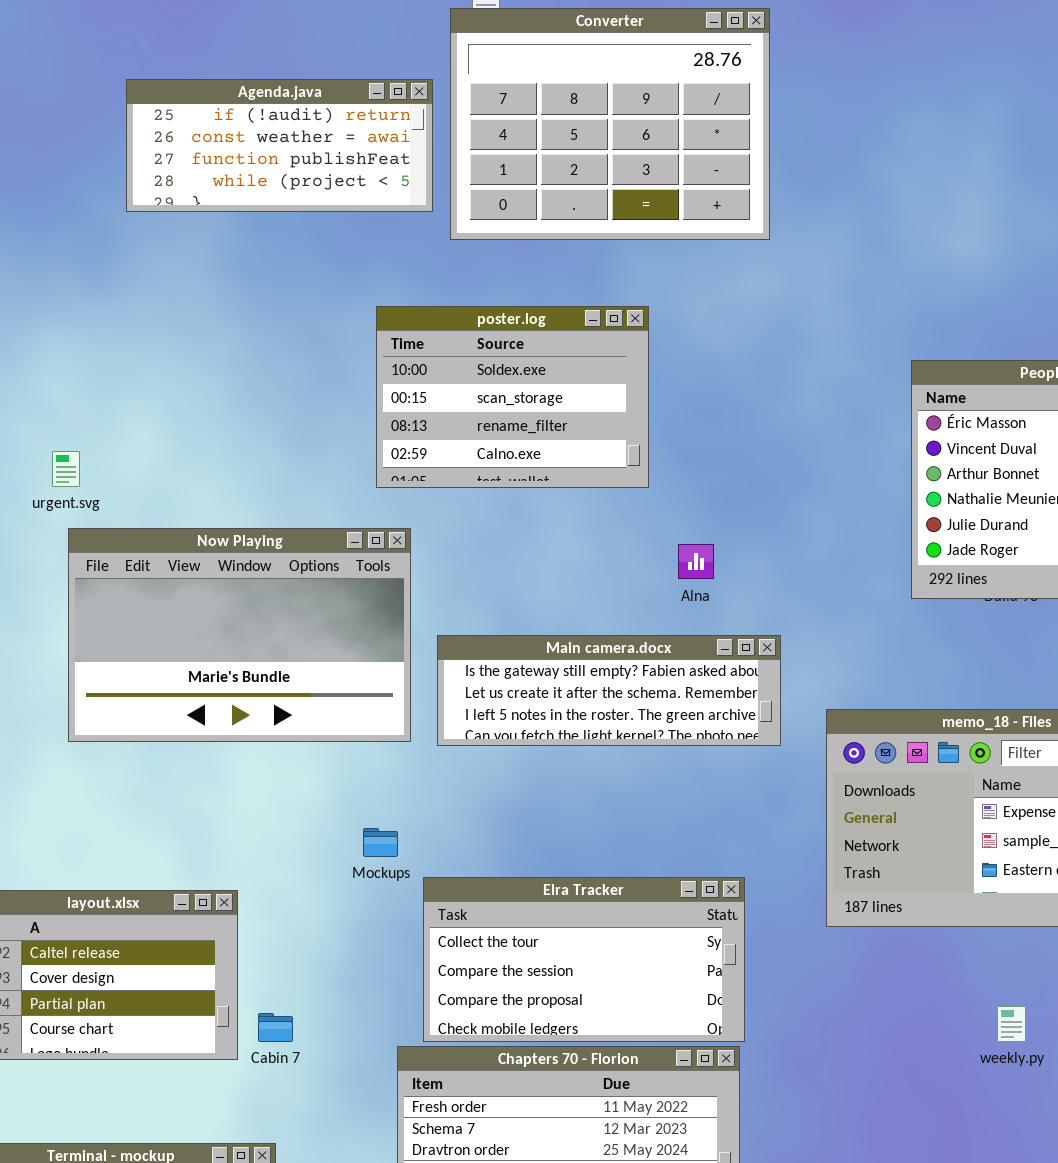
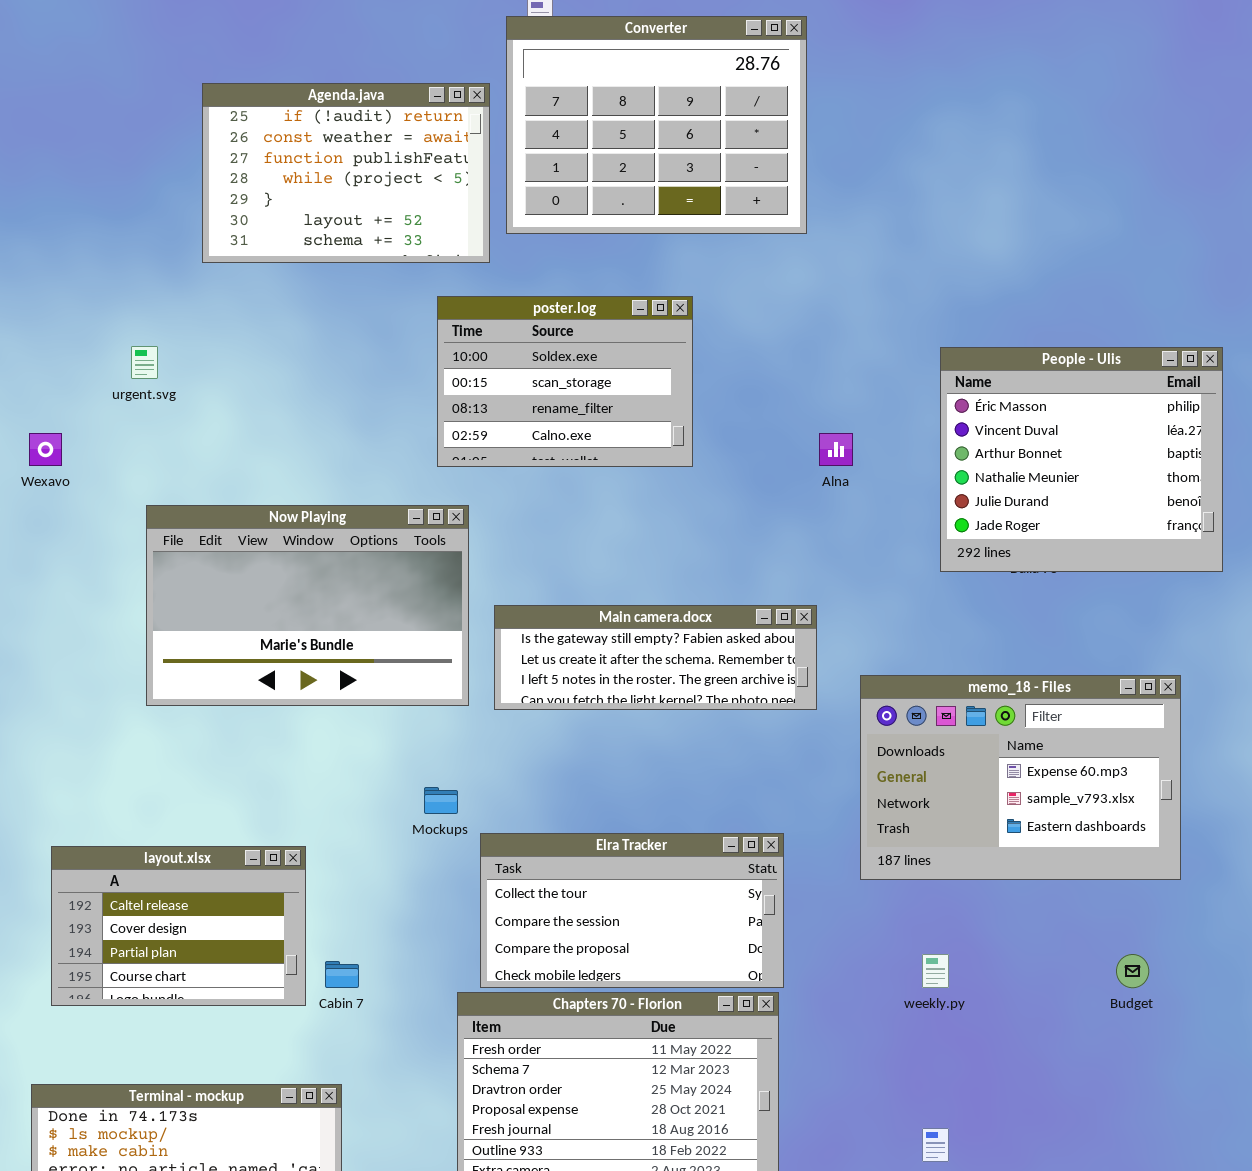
Agenda.java: [126,79,433,212] -> [202,83,490,263], resized
urgent.svg: [52,451,80,487] -> [131,346,158,379], moved
Alna: [678,544,714,579] -> [819,433,853,466], moved
weekly.py: [997,1006,1026,1042] -> [922,954,949,988], moved

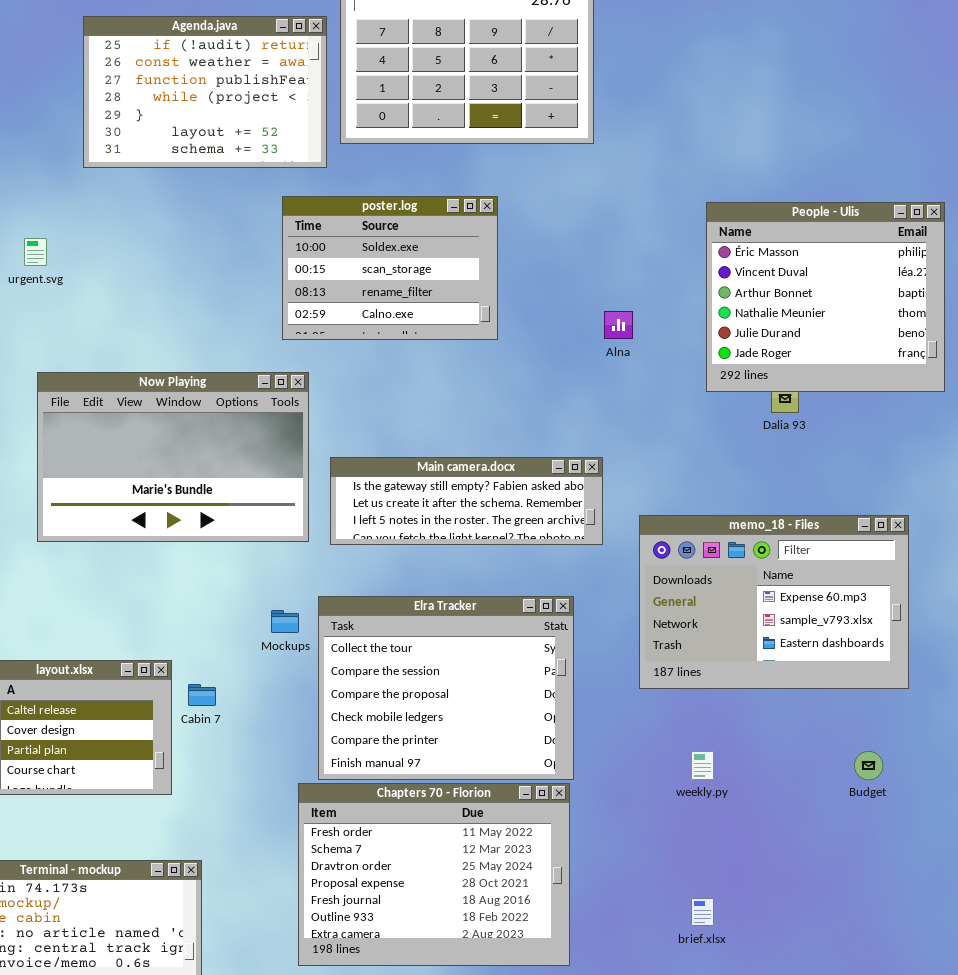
People - Ulis: [940,347,1223,572] -> [706,202,945,392], moved
Elra Tracker: [480,833,784,988] -> [318,596,574,780], resized
Cabin 7: [325,961,359,988] -> [188,684,216,706], moved

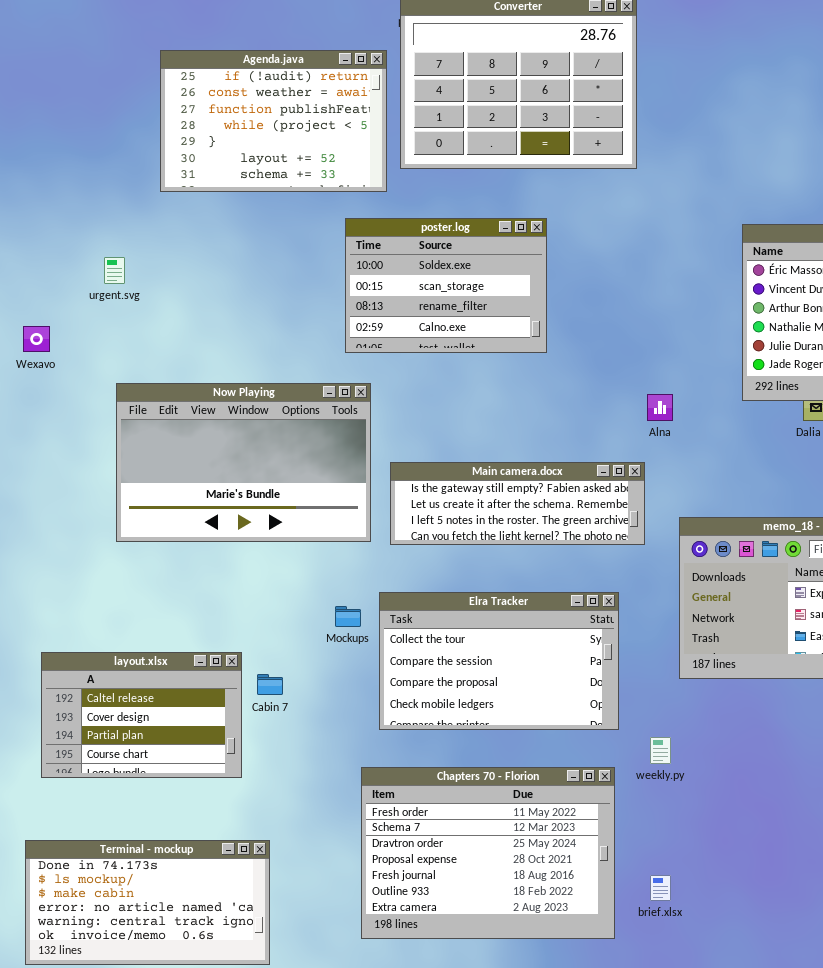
Alna: [604,311,633,339] -> [647,394,673,421], moved
Elra Tracker: [318,596,574,780] -> [379,592,619,730], resized
weekly.py: [691,751,714,780] -> [650,737,671,764], moved
brief.xlsx: [691,898,714,926] -> [650,875,671,901], moved

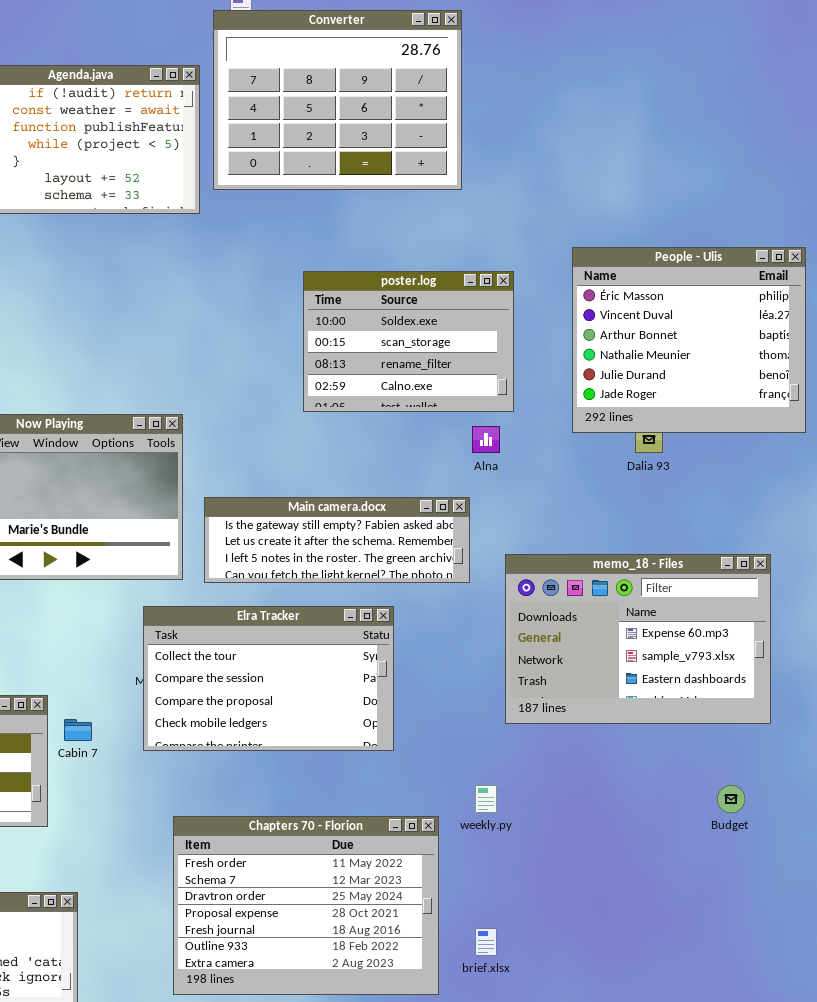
poster.log: [345,218,547,353] -> [303,271,514,412], moved
Elra Tracker: [379,592,619,730] -> [143,606,394,751], moved

